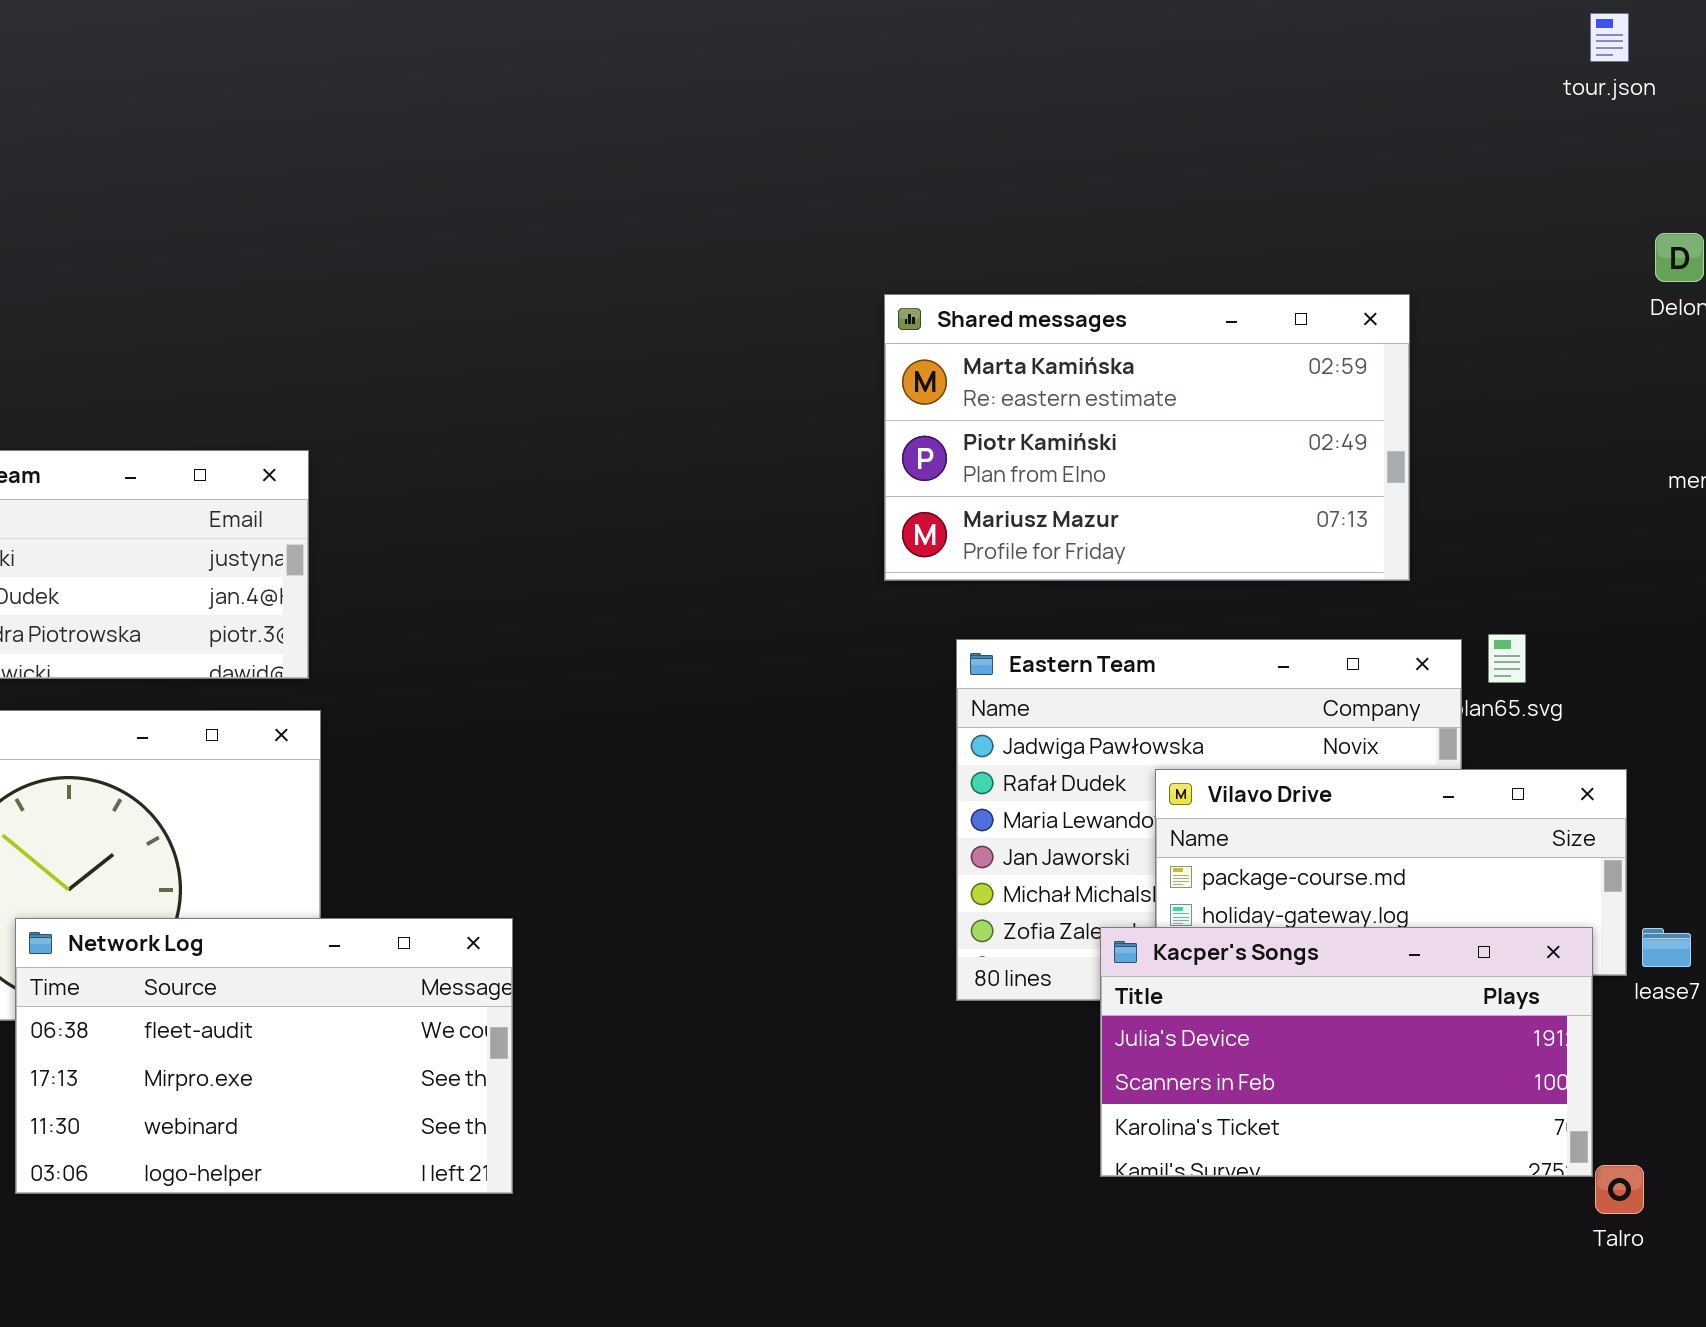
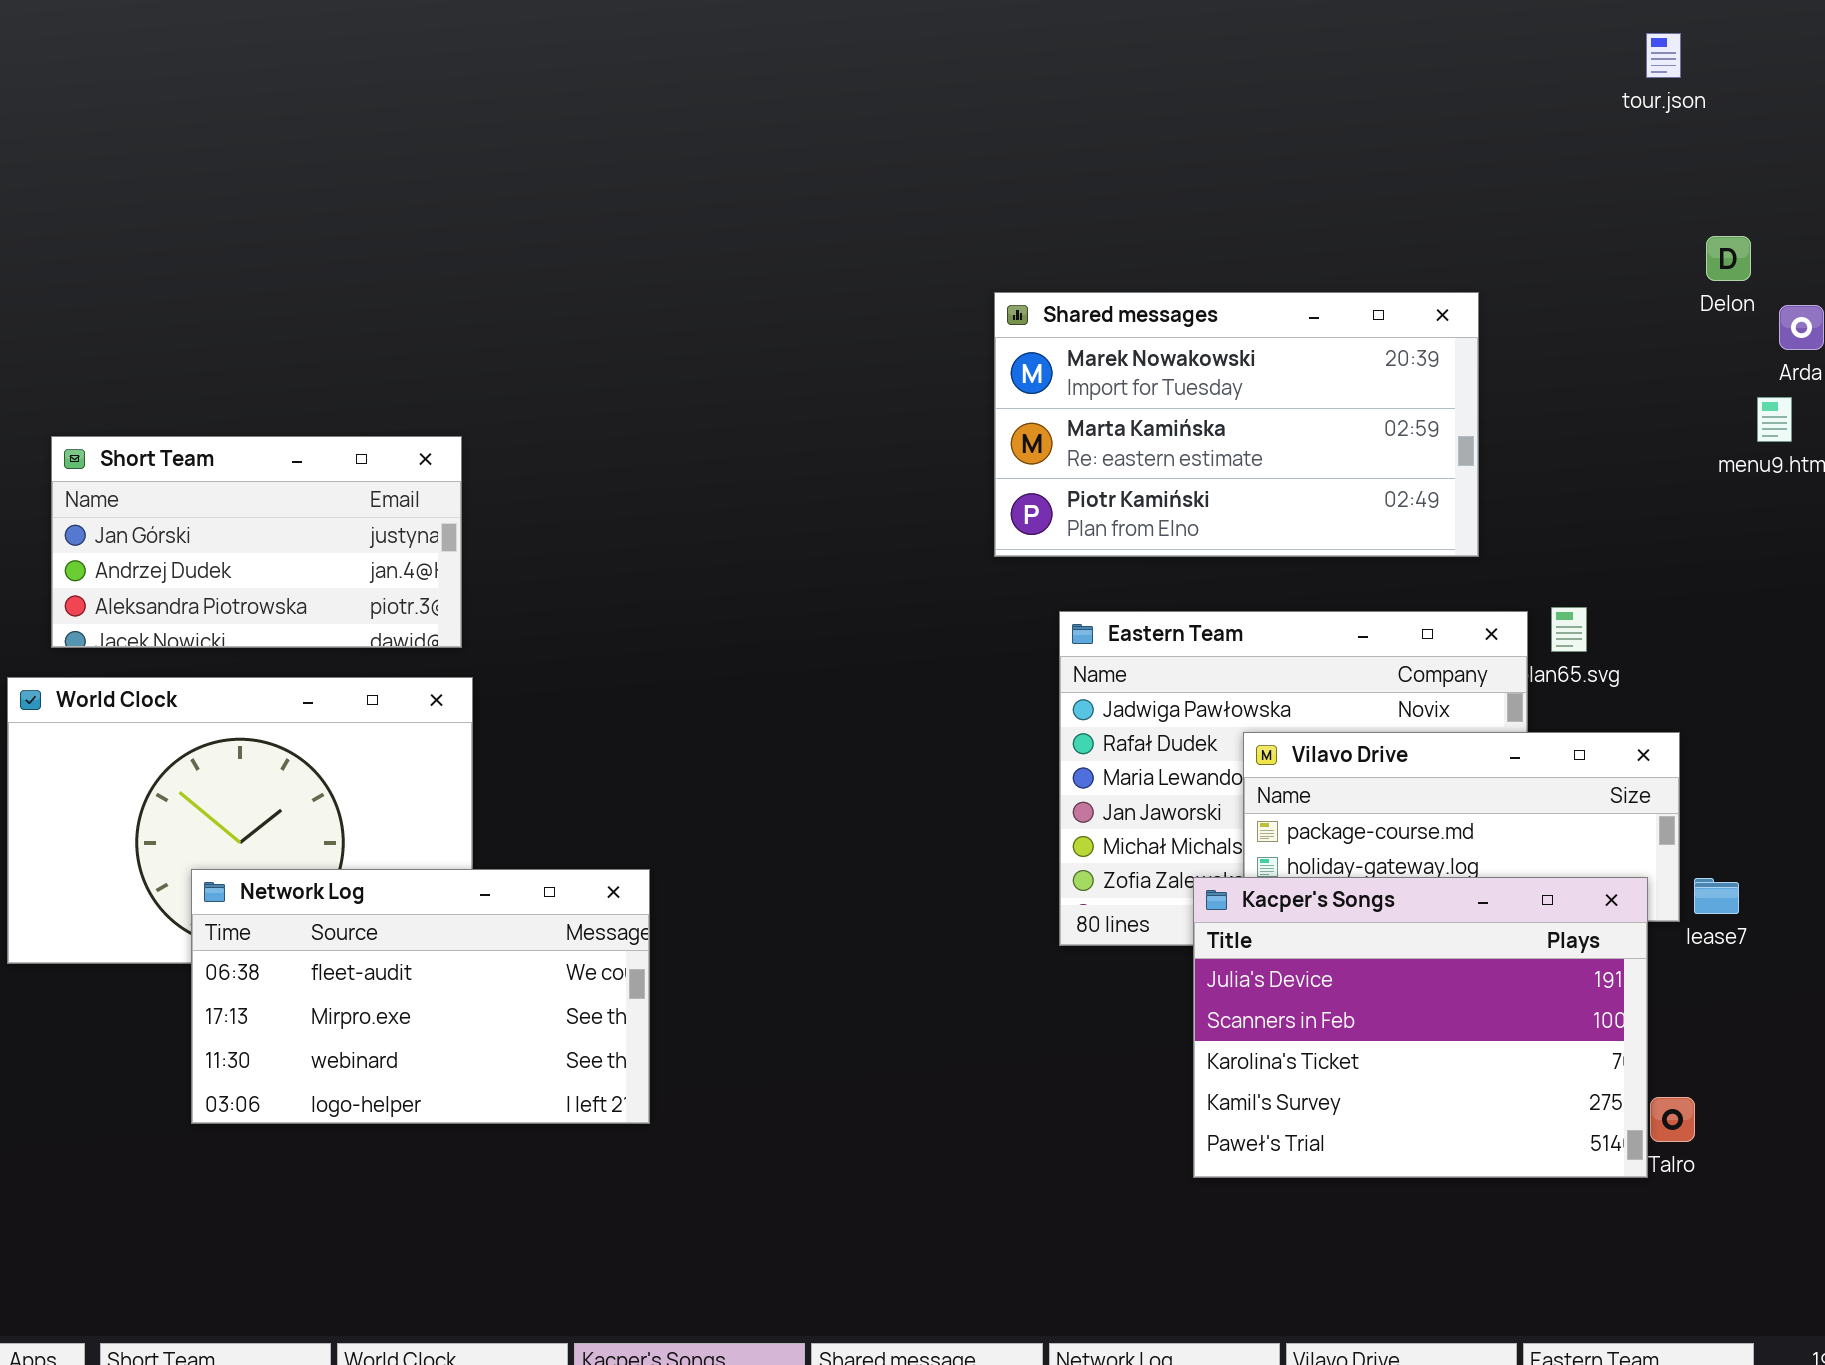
Shared messages: [884,294,1410,581] -> [994,292,1479,557], scrolled up 1 row
Kacper's Songs: [1100,927,1593,1177] -> [1193,877,1648,1178], resized

